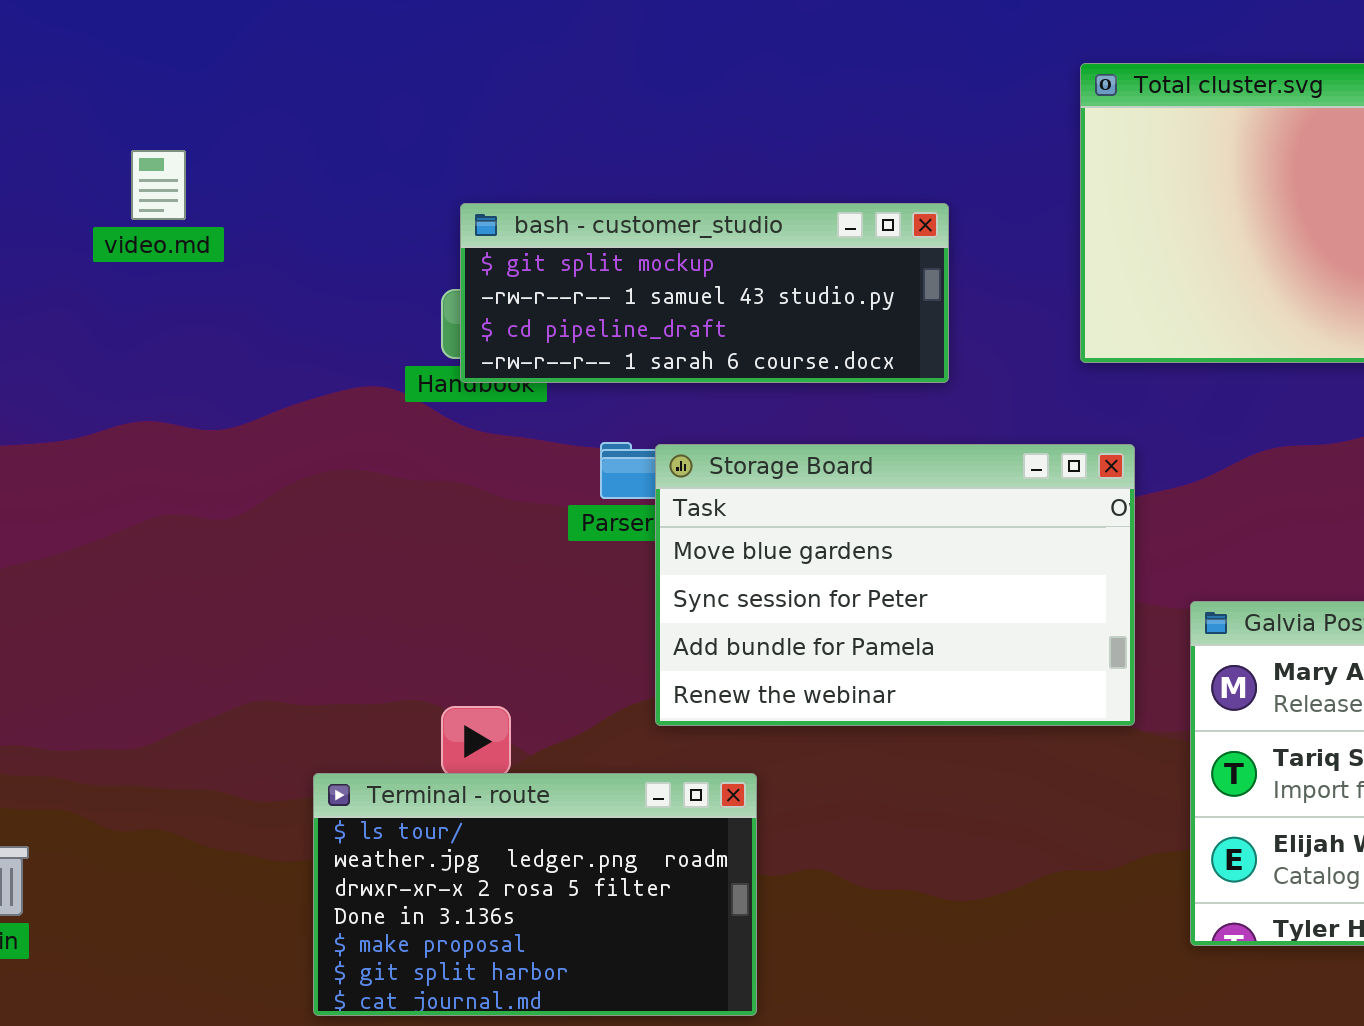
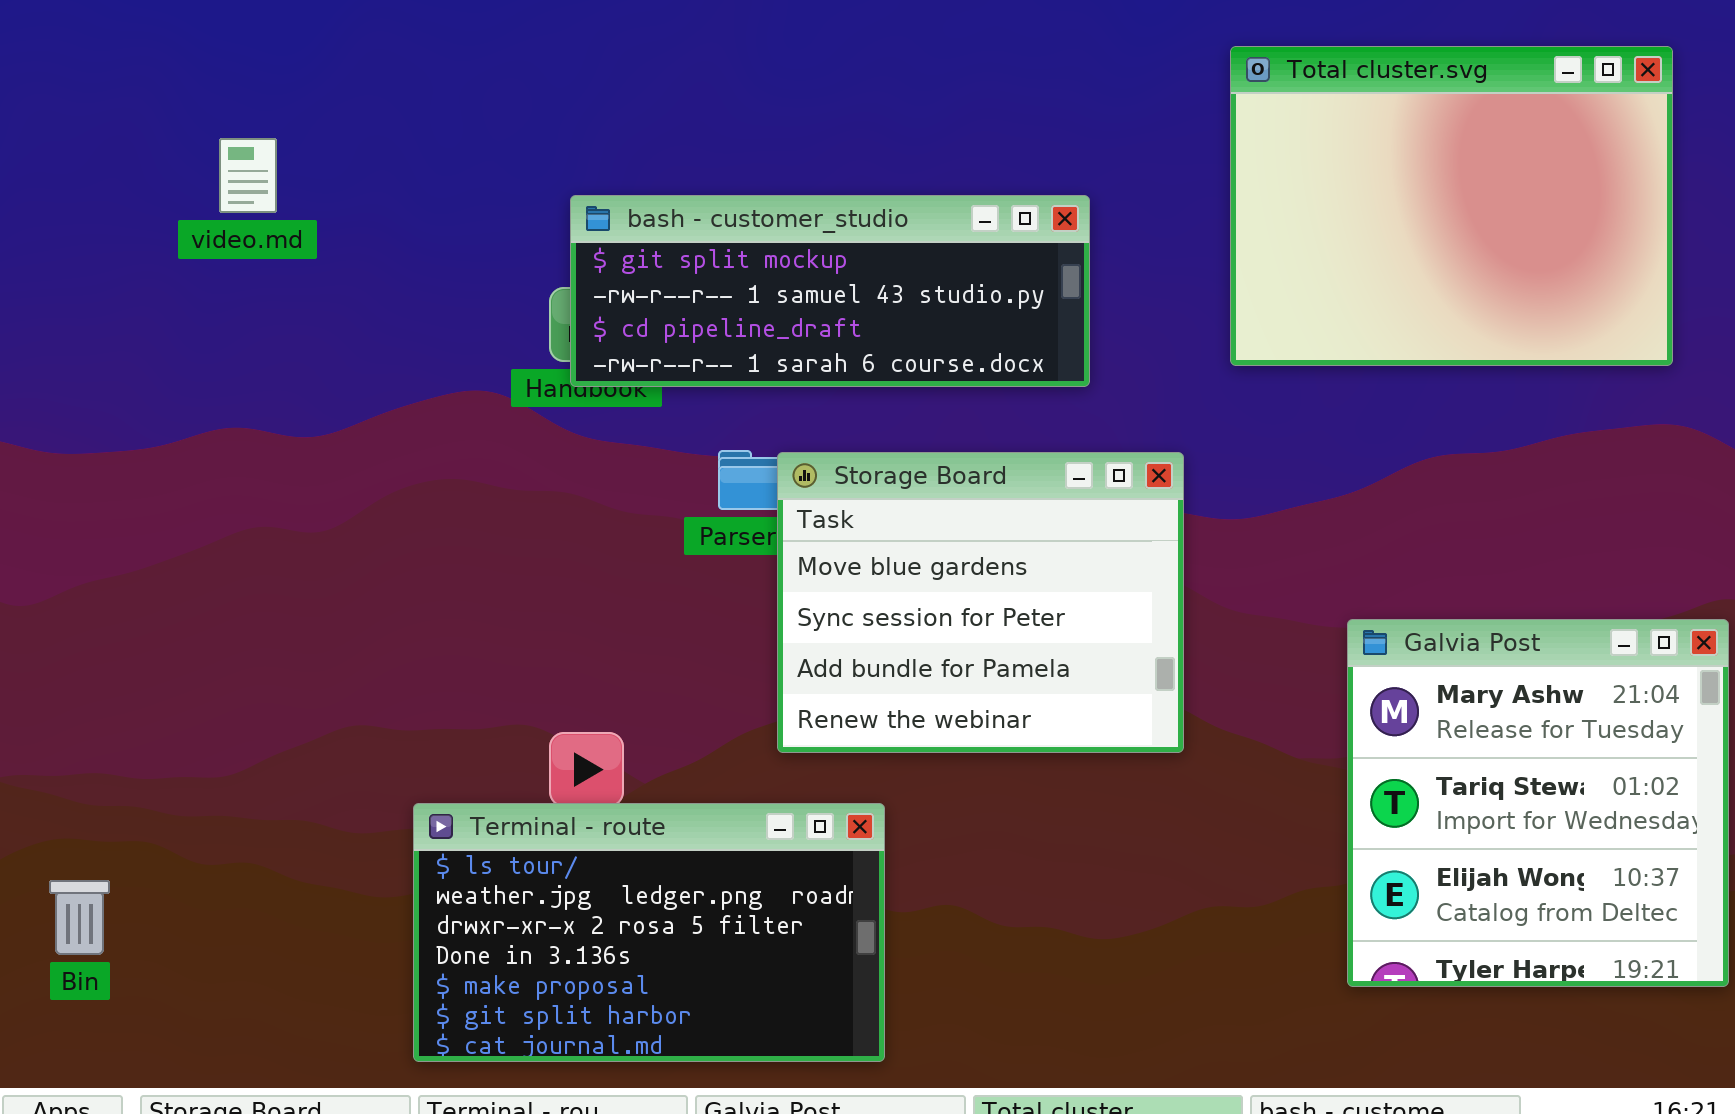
Storage Board: [655,444,1135,726] -> [777,452,1184,753], resized

